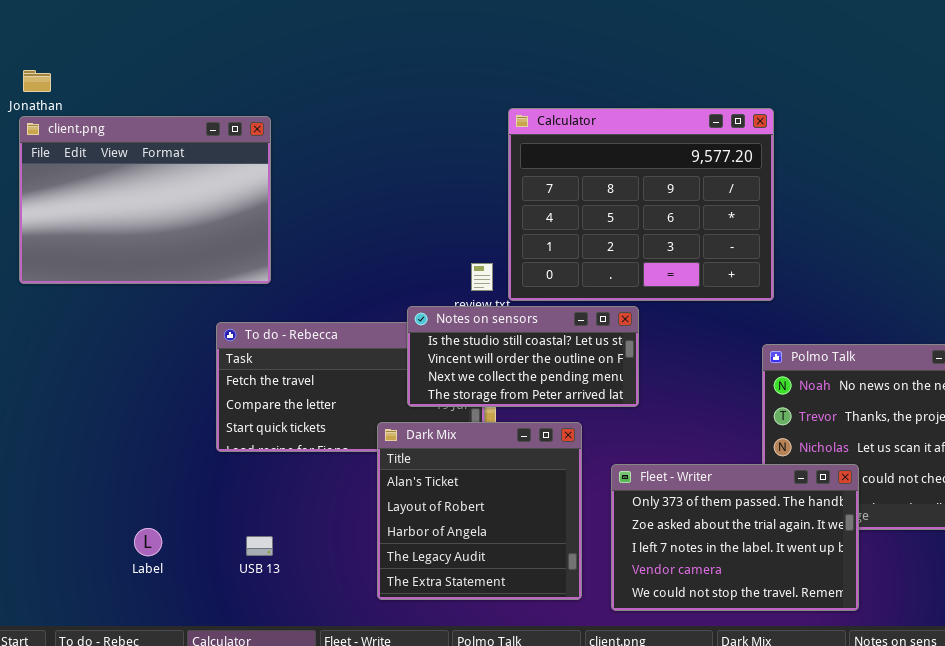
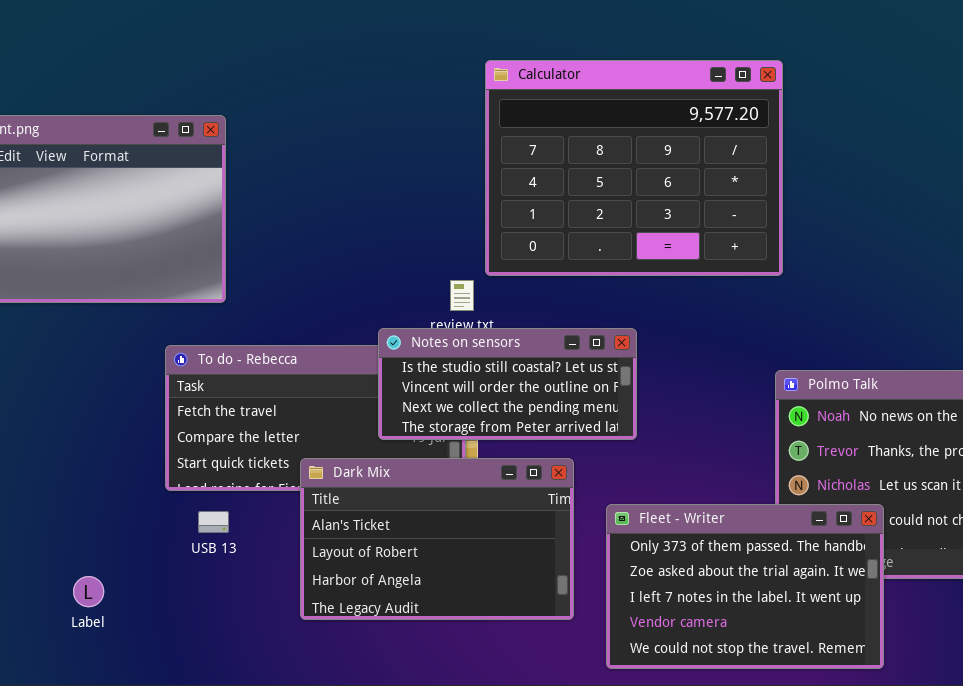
Calculator: [508,108,774,301] -> [485,60,783,276], moved
Dark Mix: [377,422,582,600] -> [300,458,574,620], resized
USB 13: [246,536,273,556] -> [198,511,229,533], moved

